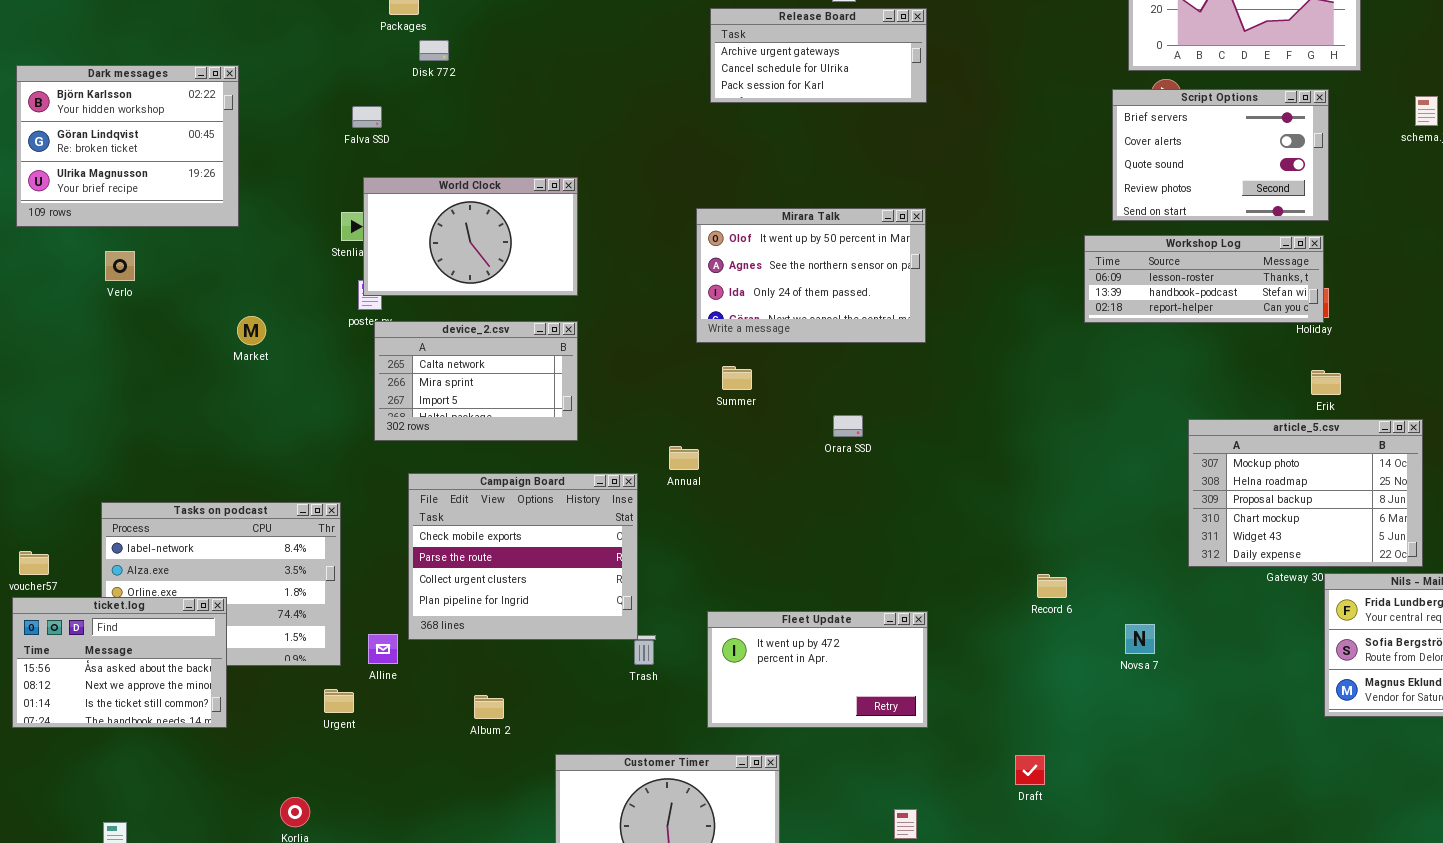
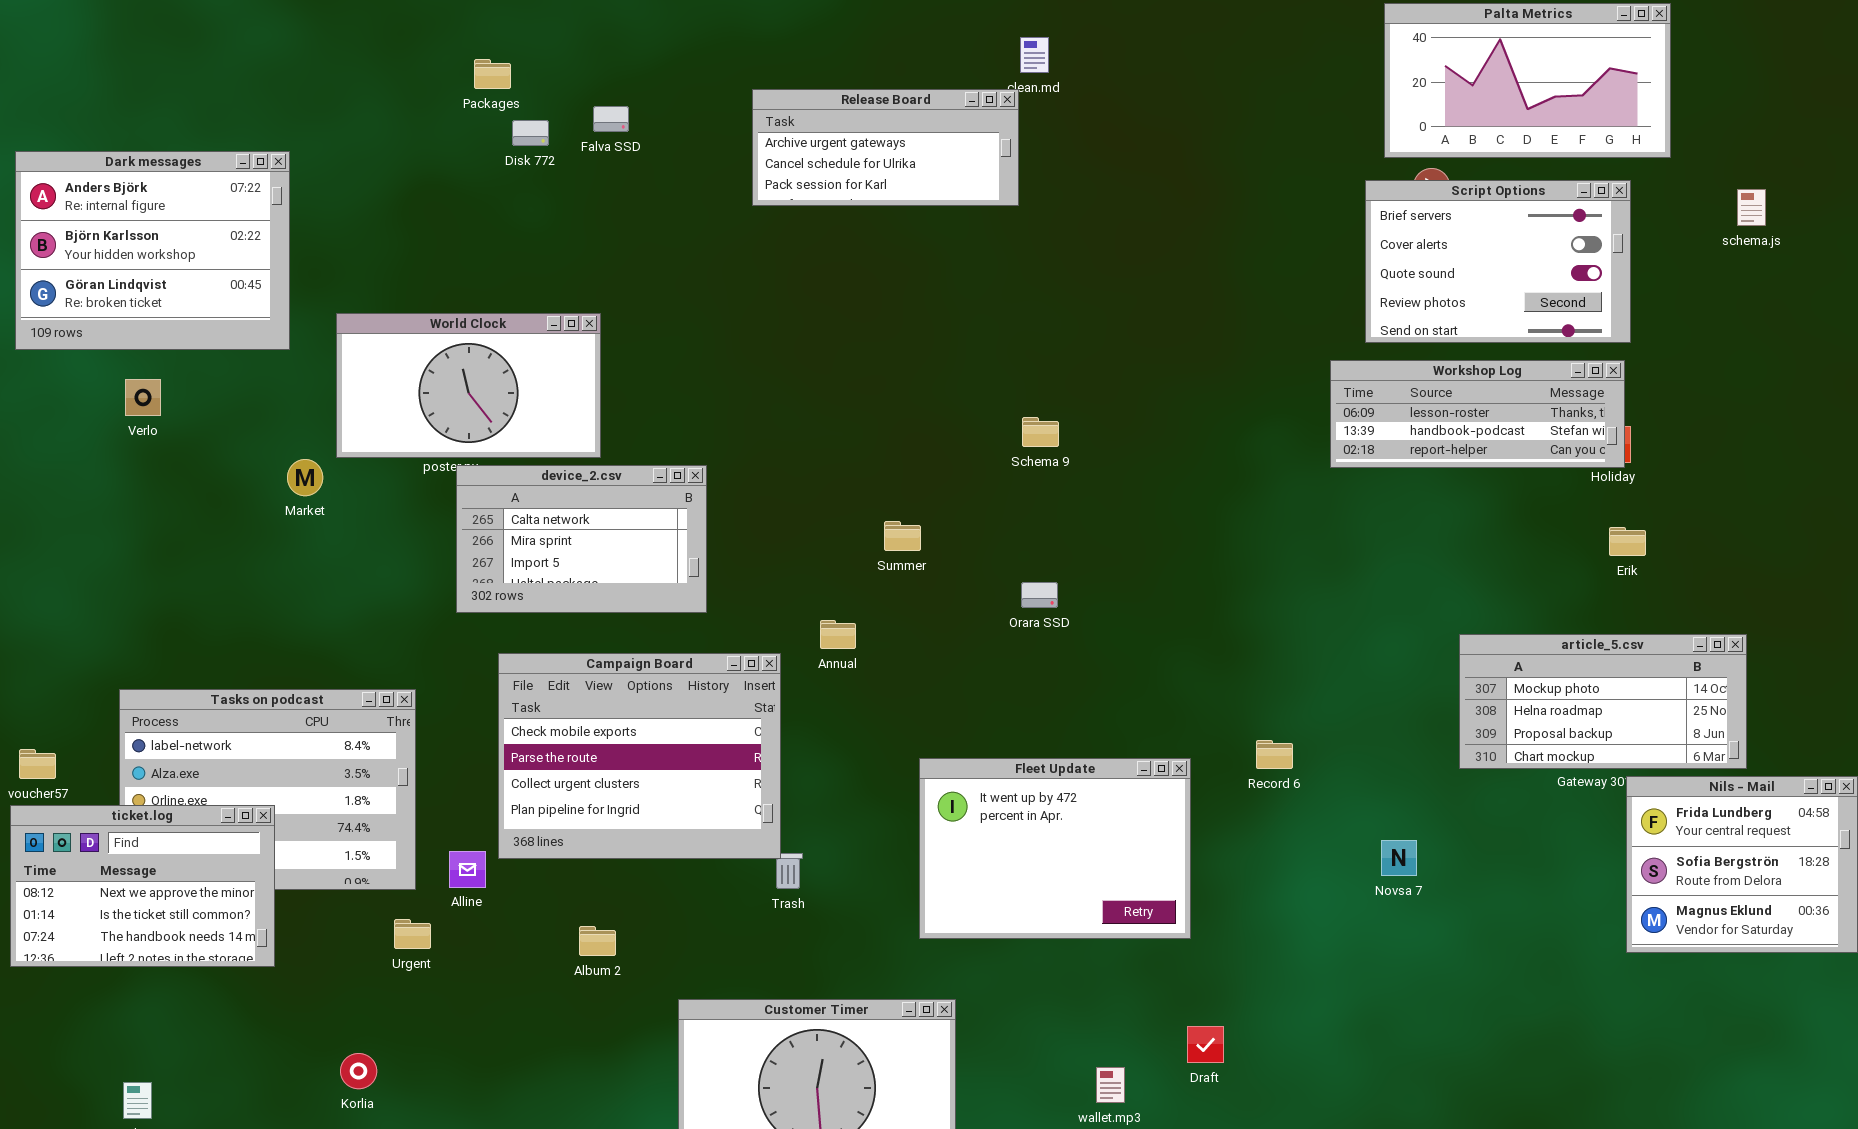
Release Board: [710,8,927,103] -> [752,89,1019,206], moved
Dark messages: [16,65,239,227] -> [15,151,290,350], scrolled up 1 row
Falva SSD: [352,106,382,128] -> [593,106,629,132], moved
World Clock: [363,177,578,296] -> [336,313,601,458], moved
Mirara Talk: [696,208,926,343] -> none, closed
article_5.csv: [1188,419,1423,567] -> [1459,634,1747,769], resized
Record 6: [1037,574,1067,598] -> [1256,740,1293,769], moved
ticket.log: [12,597,227,728] -> [10,805,275,967], scrolled down 1 row
Fleet Update: [707,611,928,728] -> [919,758,1191,939], moved, resized
Draft: [1015,755,1045,785] -> [1187,1026,1224,1063], moved

